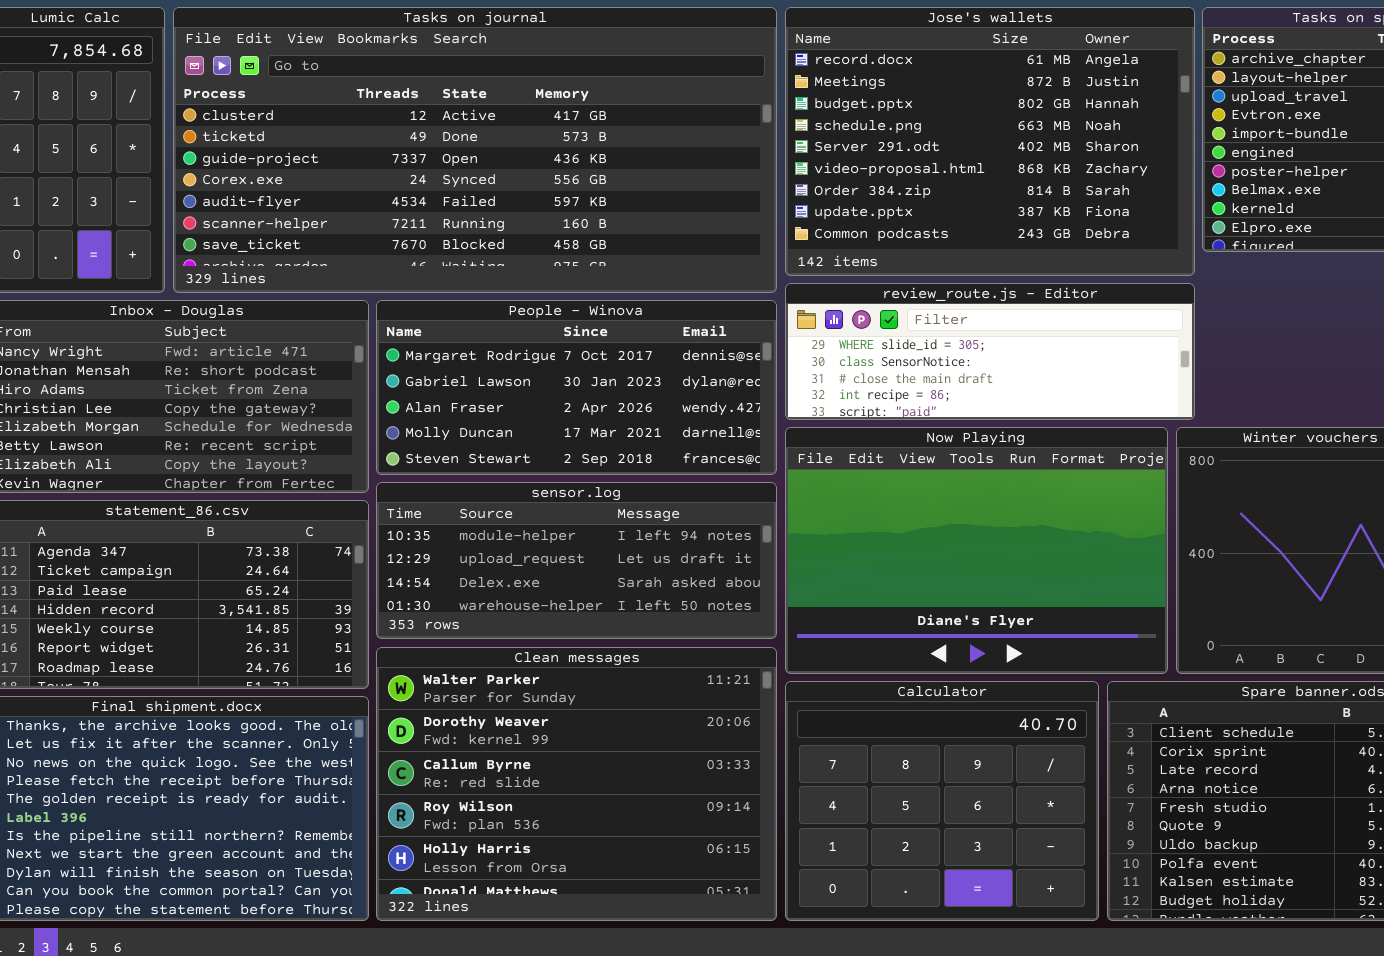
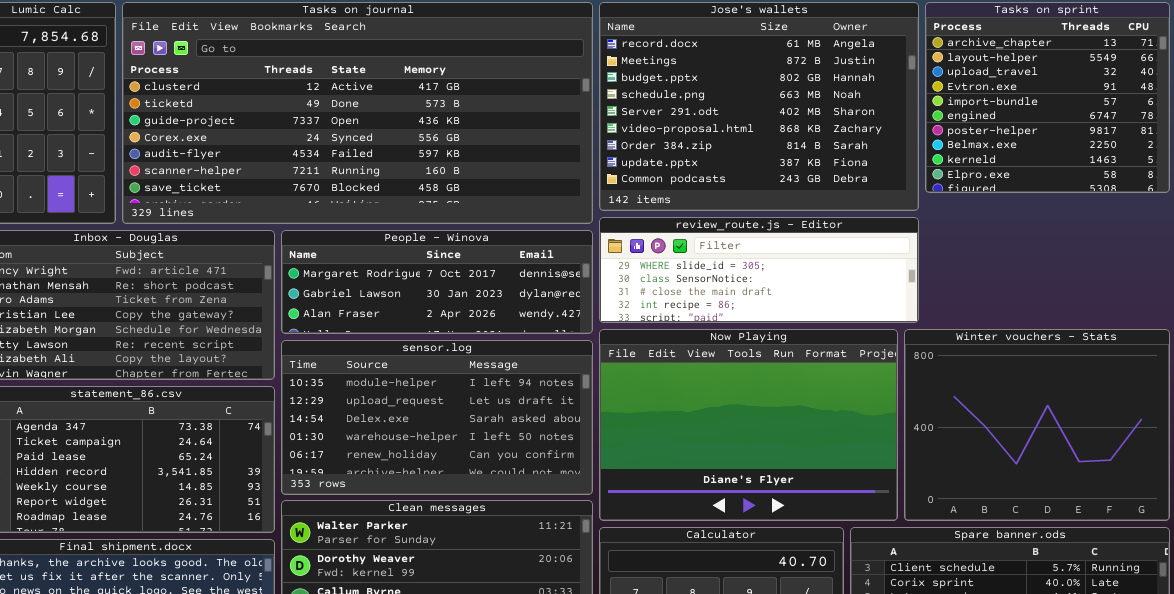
People - Winova: [376,300,777,475] -> [281,230,593,334], resized
sensor.log: [376,482,777,639] -> [281,340,593,495], resized

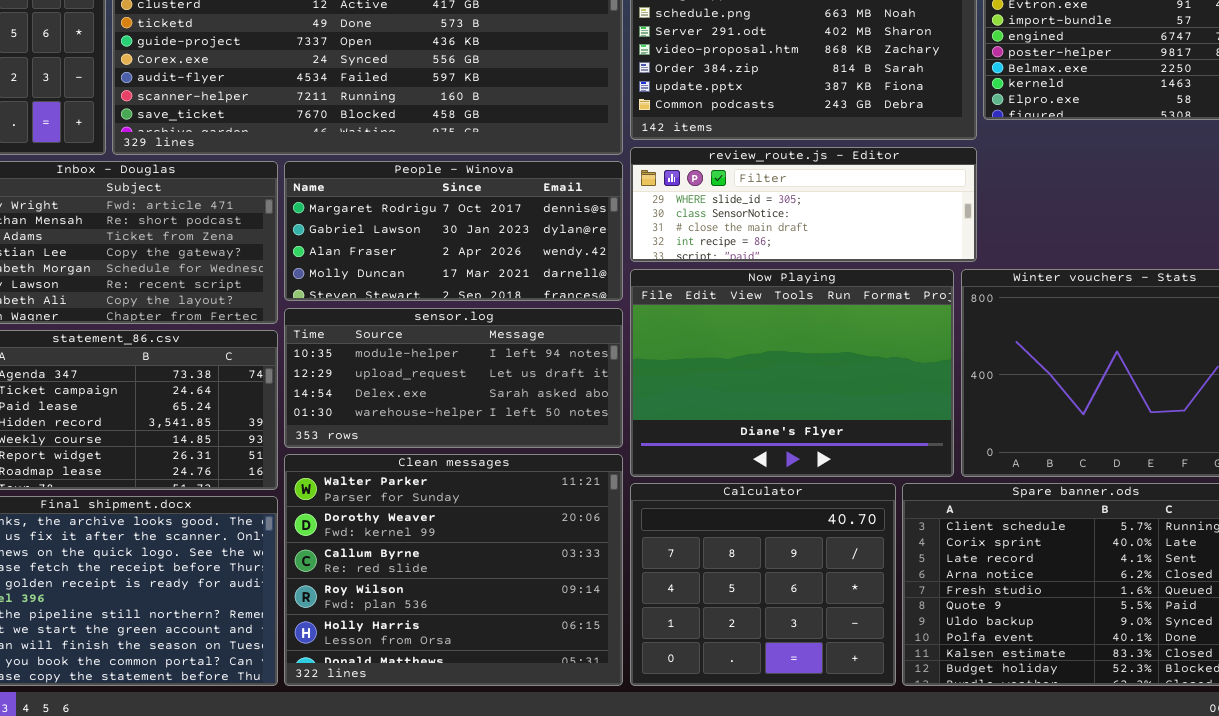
People - Winova: [281,230,593,334] -> [284,161,623,301], resized
sensor.log: [281,340,593,495] -> [284,308,623,448], resized

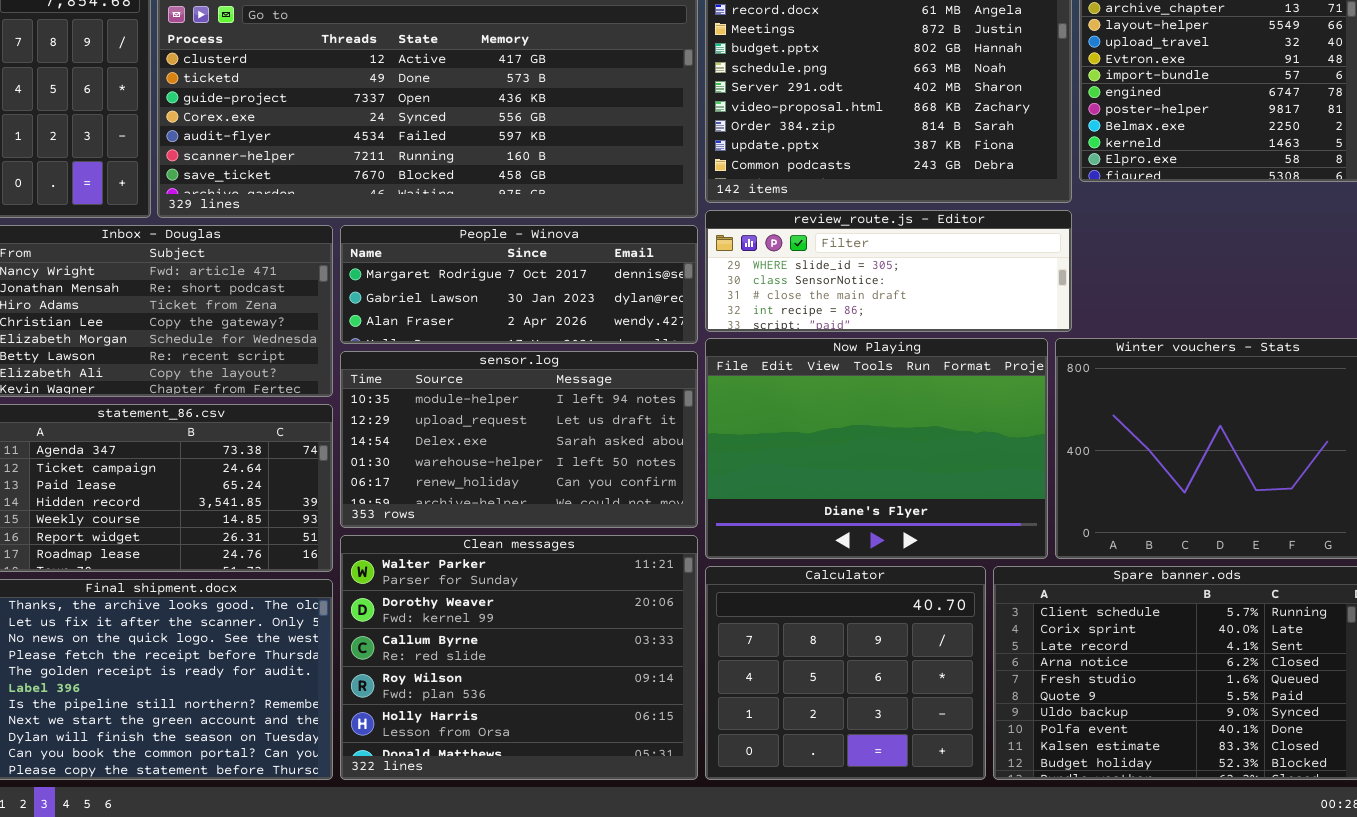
People - Winova: [284,161,623,301] -> [340,225,698,344], resized
sensor.log: [284,308,623,448] -> [340,351,698,528], resized

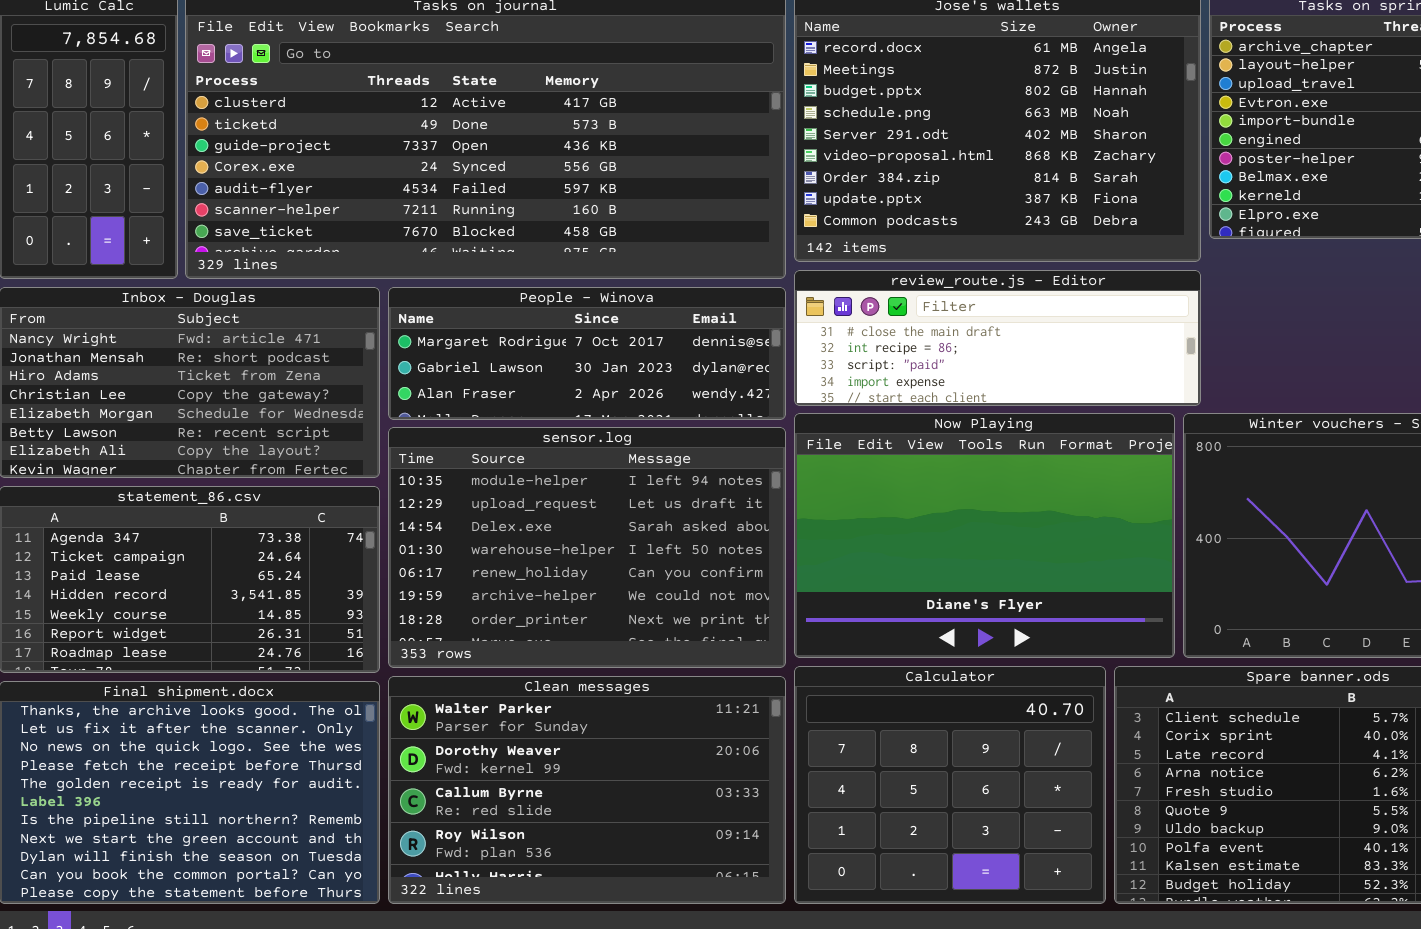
review_route.js - Editor: [705,210,1072,332] -> [794,270,1201,406], scrolled down 2 rows
sensor.log: [340,351,698,528] -> [388,427,786,668], resized
Clean messages: [340,535,698,780] -> [388,676,786,904], resized

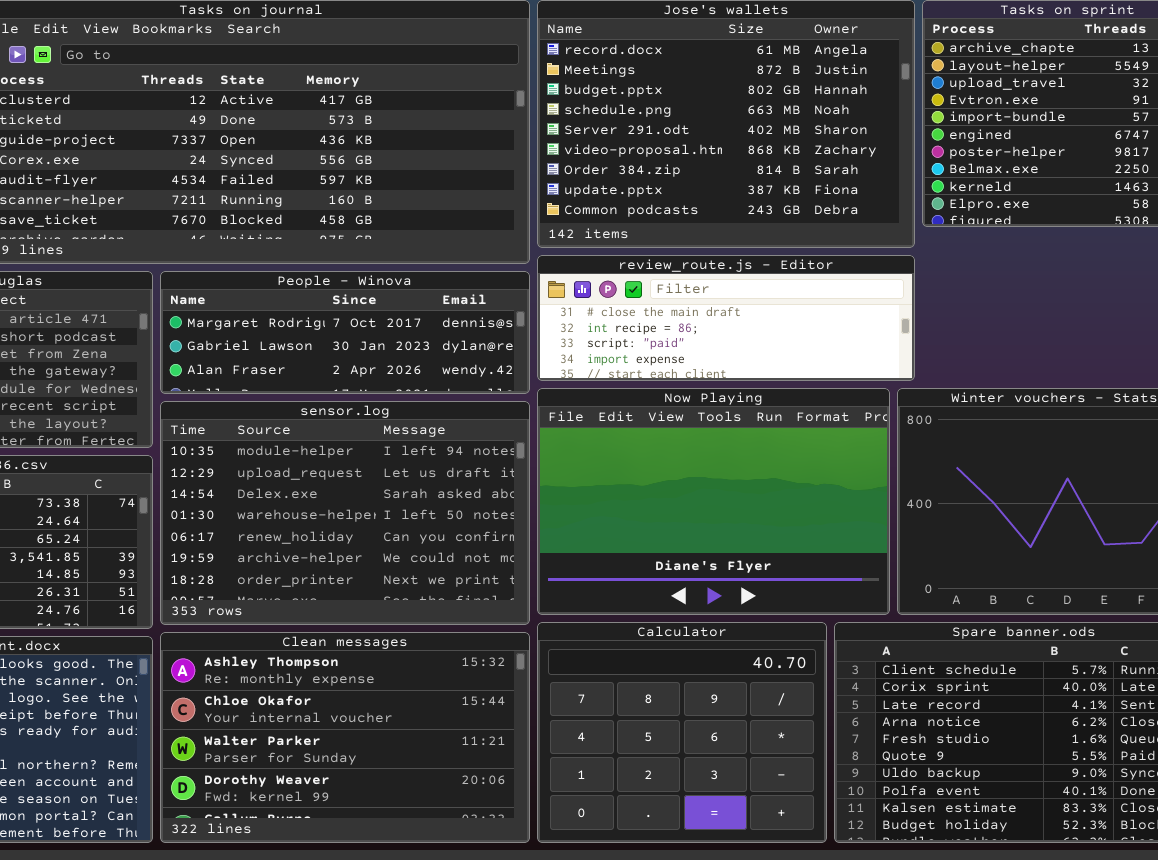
Clean messages: [388,676,786,904] -> [160,632,530,843], scrolled up 2 rows

